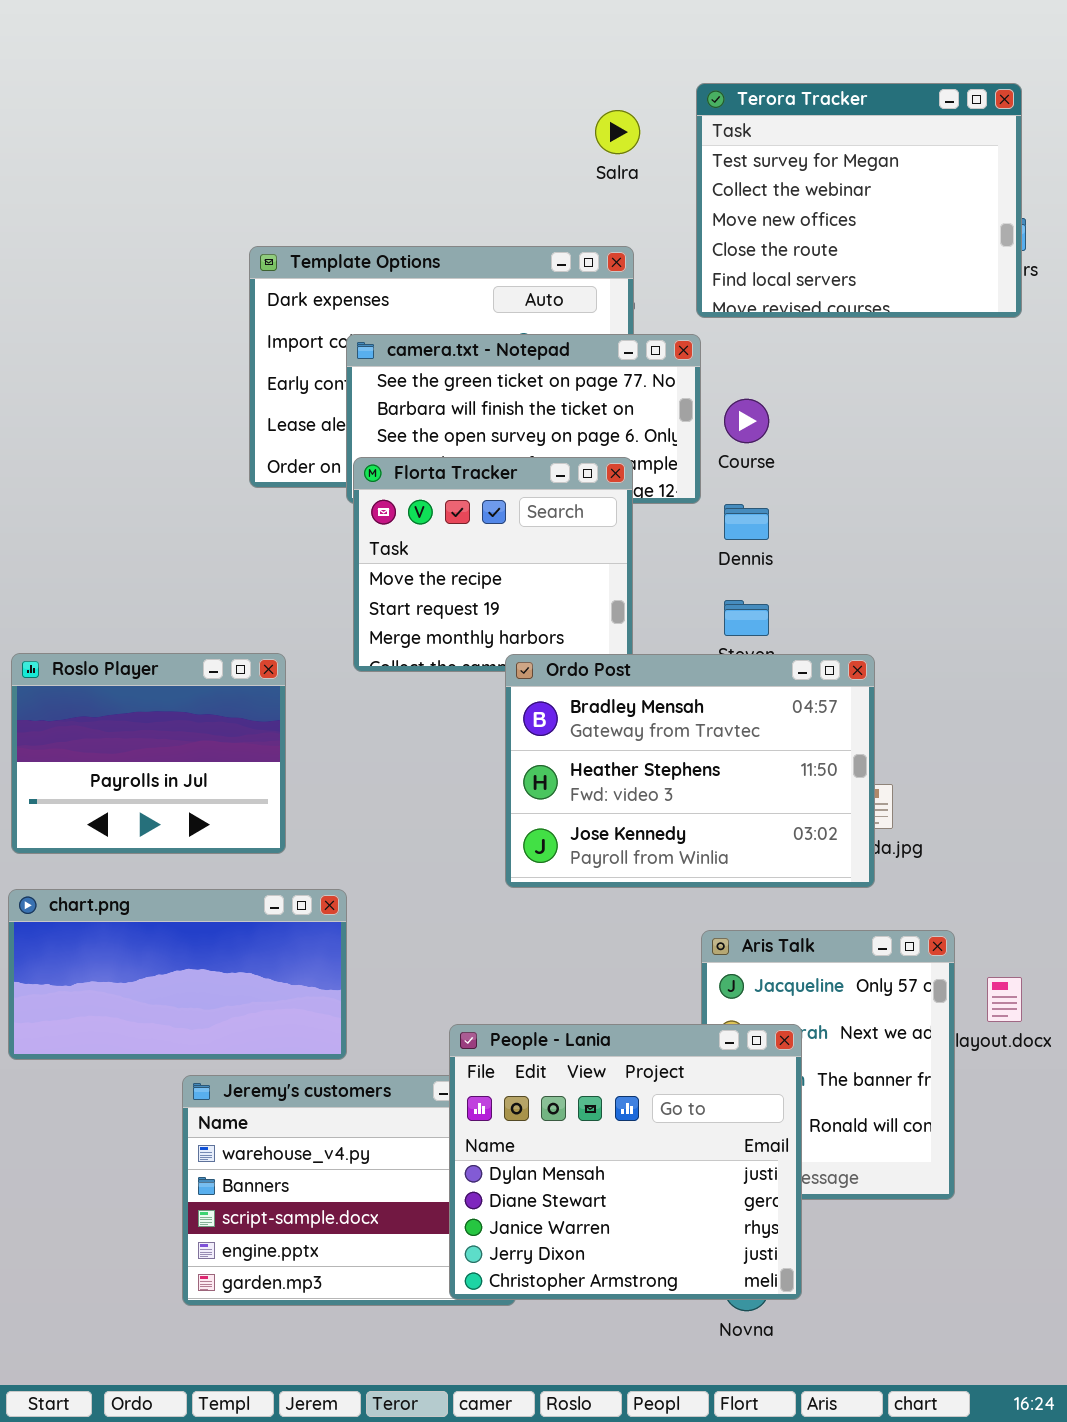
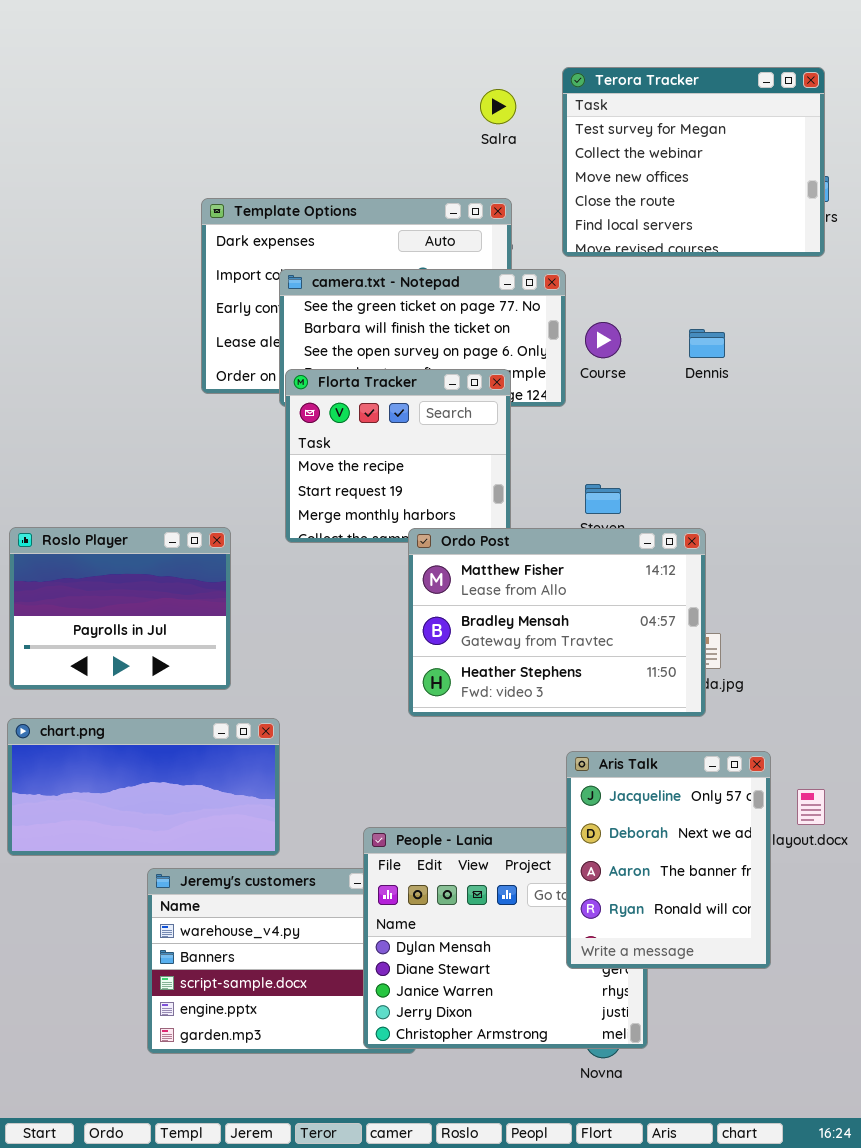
Dennis: [724,504,769,540] -> [689,329,725,358], moved
Ordo Post: [505,654,875,888] -> [408,528,706,717], scrolled up 1 row
Aris Talk: [701,930,955,1200] -> [566,751,771,969], raised

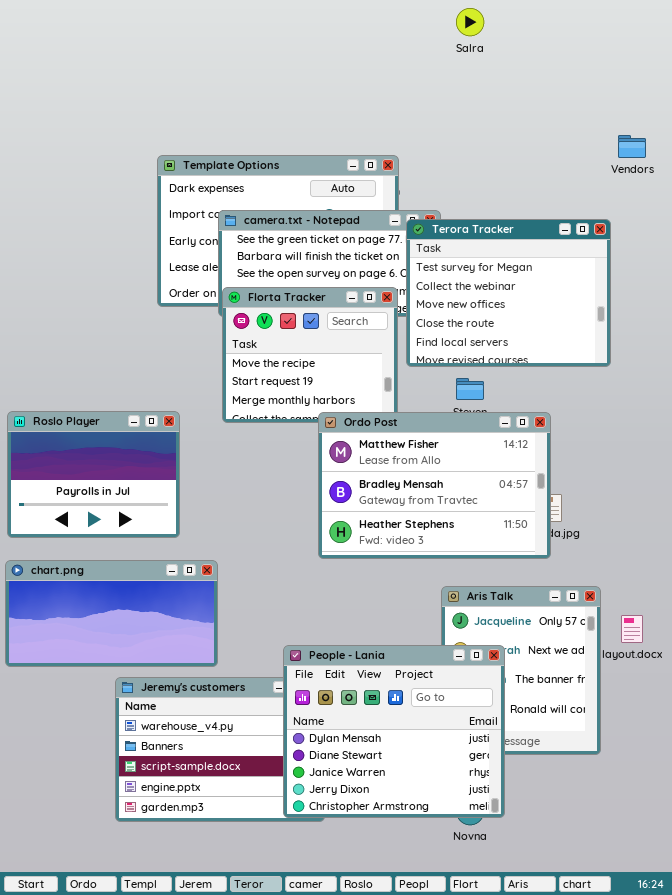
Terora Tracker: [562,67,825,257] -> [406,219,611,367], moved
Salra: [480,89,516,124] -> [456,8,484,36], moved
People - Lania: [363,827,648,1049] -> [283,645,505,818], raised

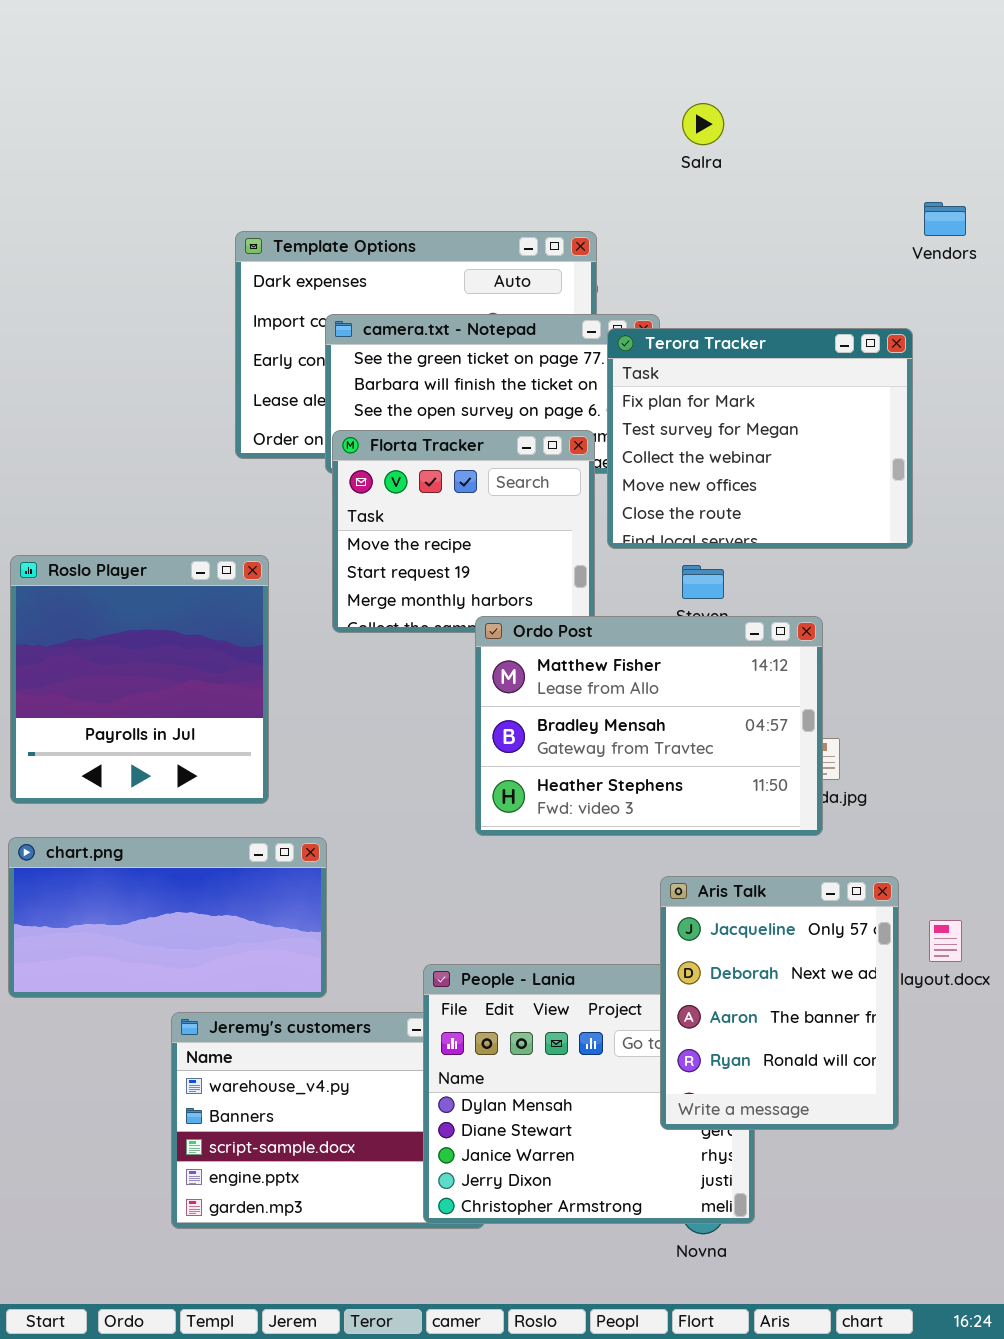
Salra: [456,8,484,36] -> [682,103,724,145], moved
Terora Tracker: [406,219,611,367] -> [607,328,913,549], scrolled up 1 row
Roslo Player: [7,411,180,538] -> [10,555,269,804], resized
Aris Talk: [441,586,601,755] -> [660,876,899,1130], raised

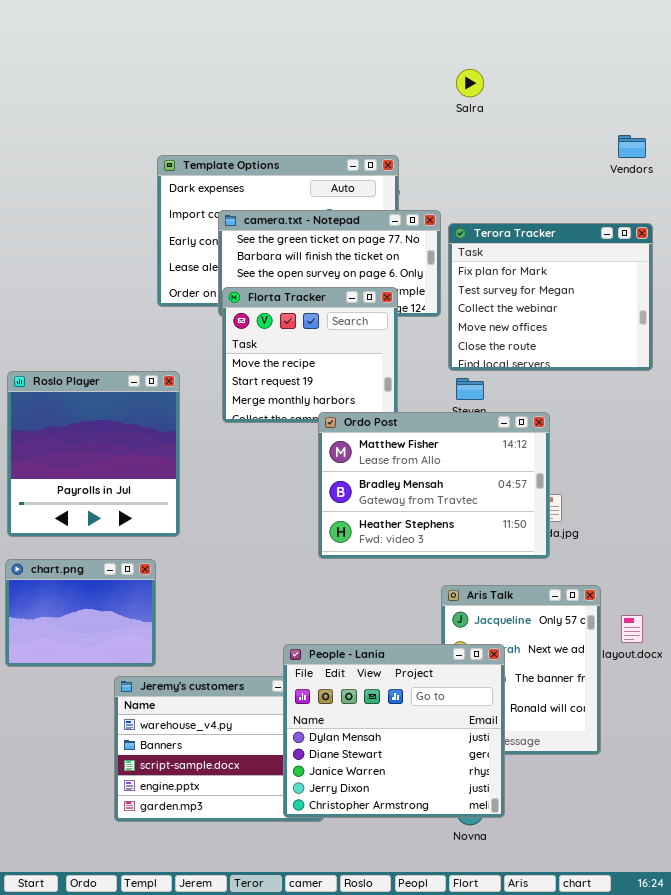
Terora Tracker: [607,328,913,549] -> [448,223,653,371], moved
chart.png: [8,837,327,998] -> [5,559,156,667], resized
People - Lania: [423,964,755,1224] -> [283,644,505,818], raised

